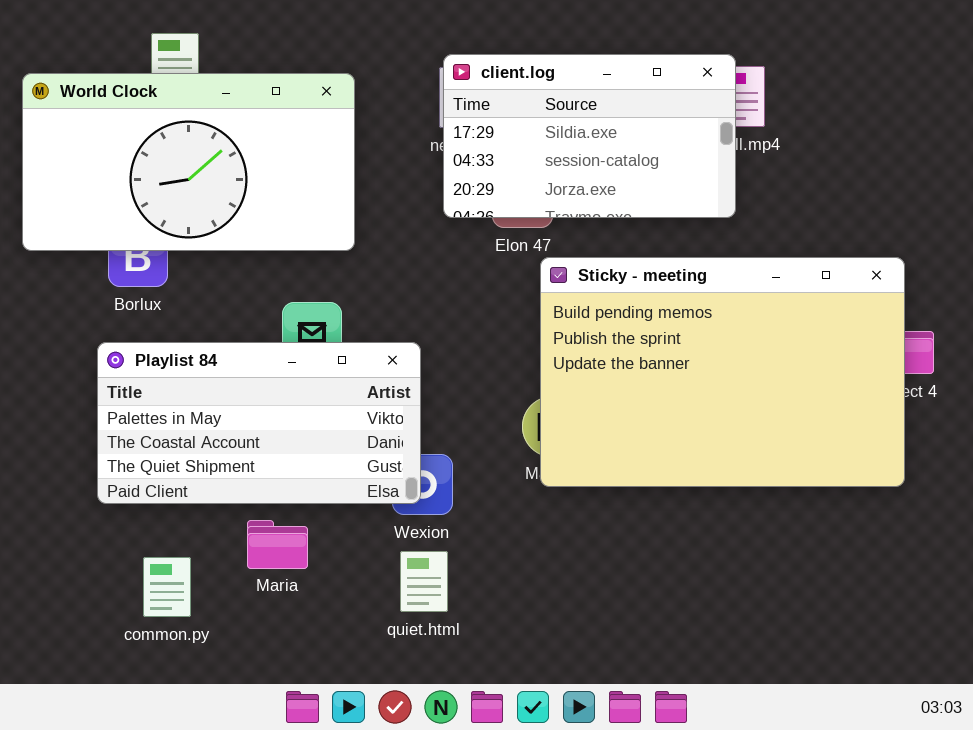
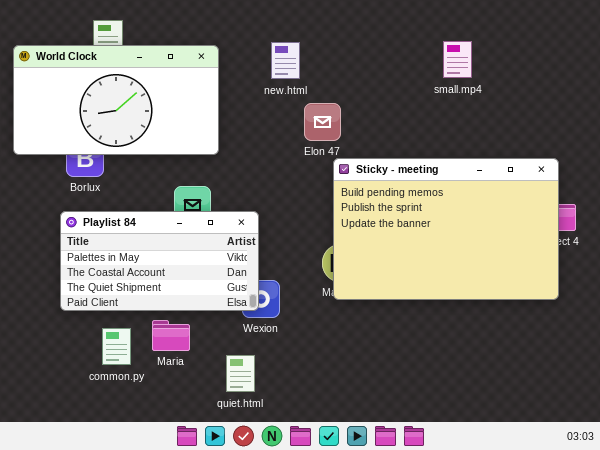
client.log: [443,54,736,218] -> none, closed
quiet.html: [400,551,448,612] -> [226,355,255,392], moved
common.py: [143,557,191,617] -> [102,328,131,365], moved

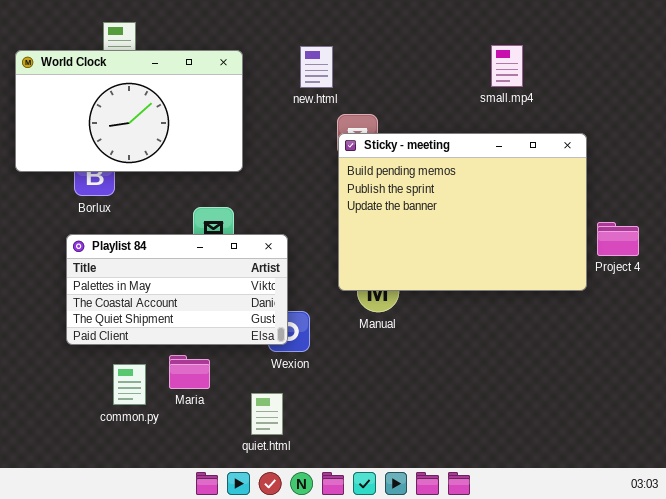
Sticky - meeting: [333,158,559,300] -> [338,133,587,291], moved

